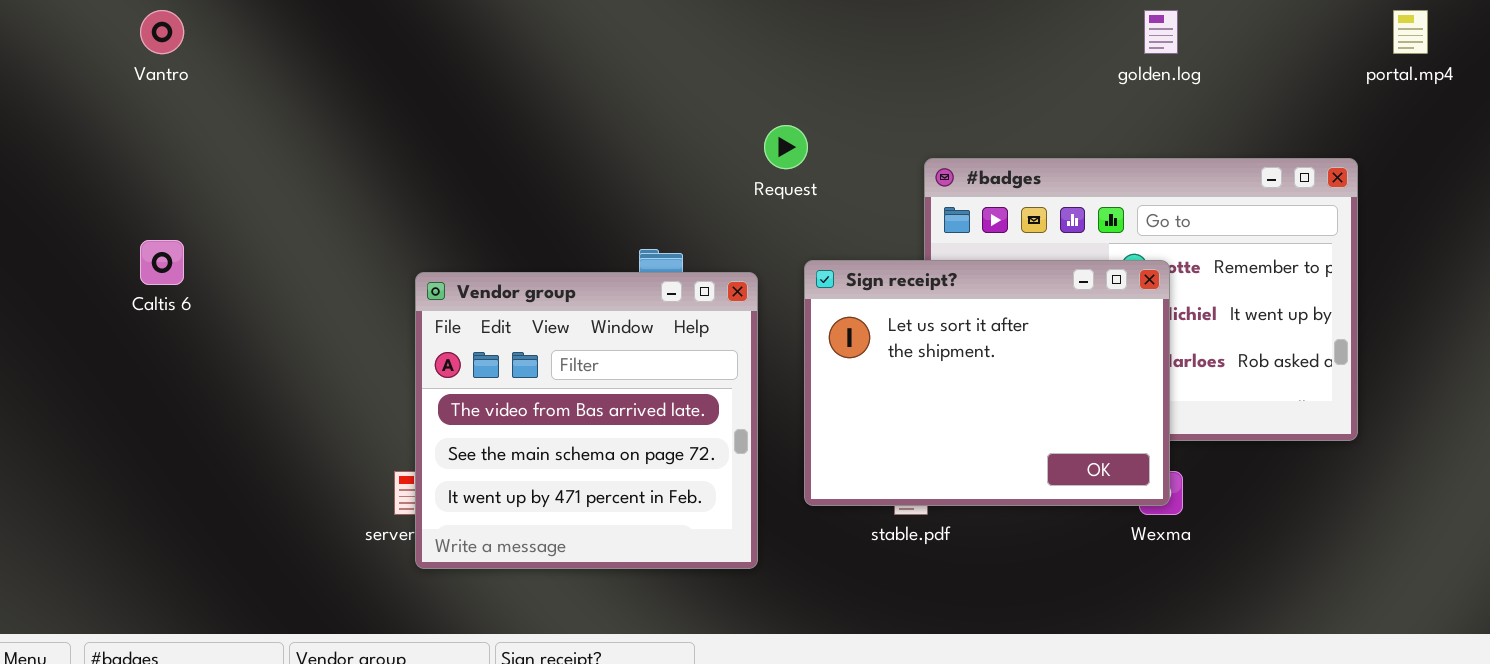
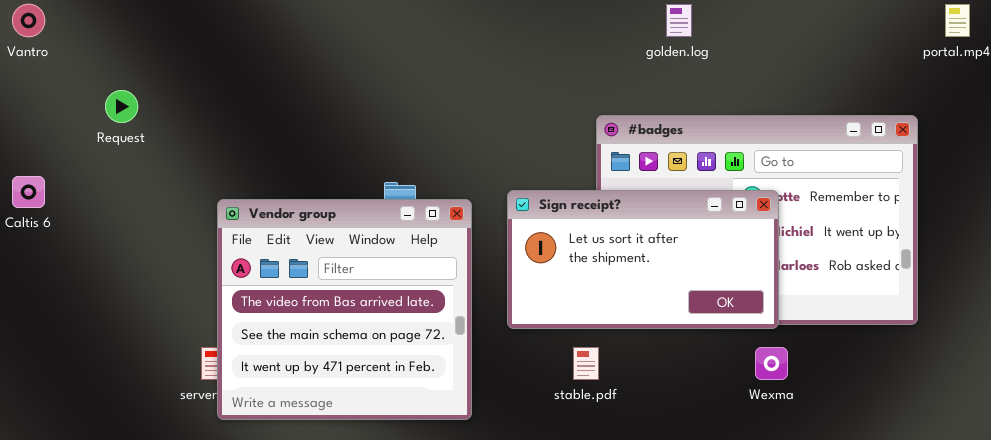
golden.log: [1144,10,1178,54] -> [666,4,692,37], moved
Request: [764,125,808,169] -> [105,90,138,123], moved
Sign receipt?: [804,260,1170,506] -> [507,190,779,329], resized

